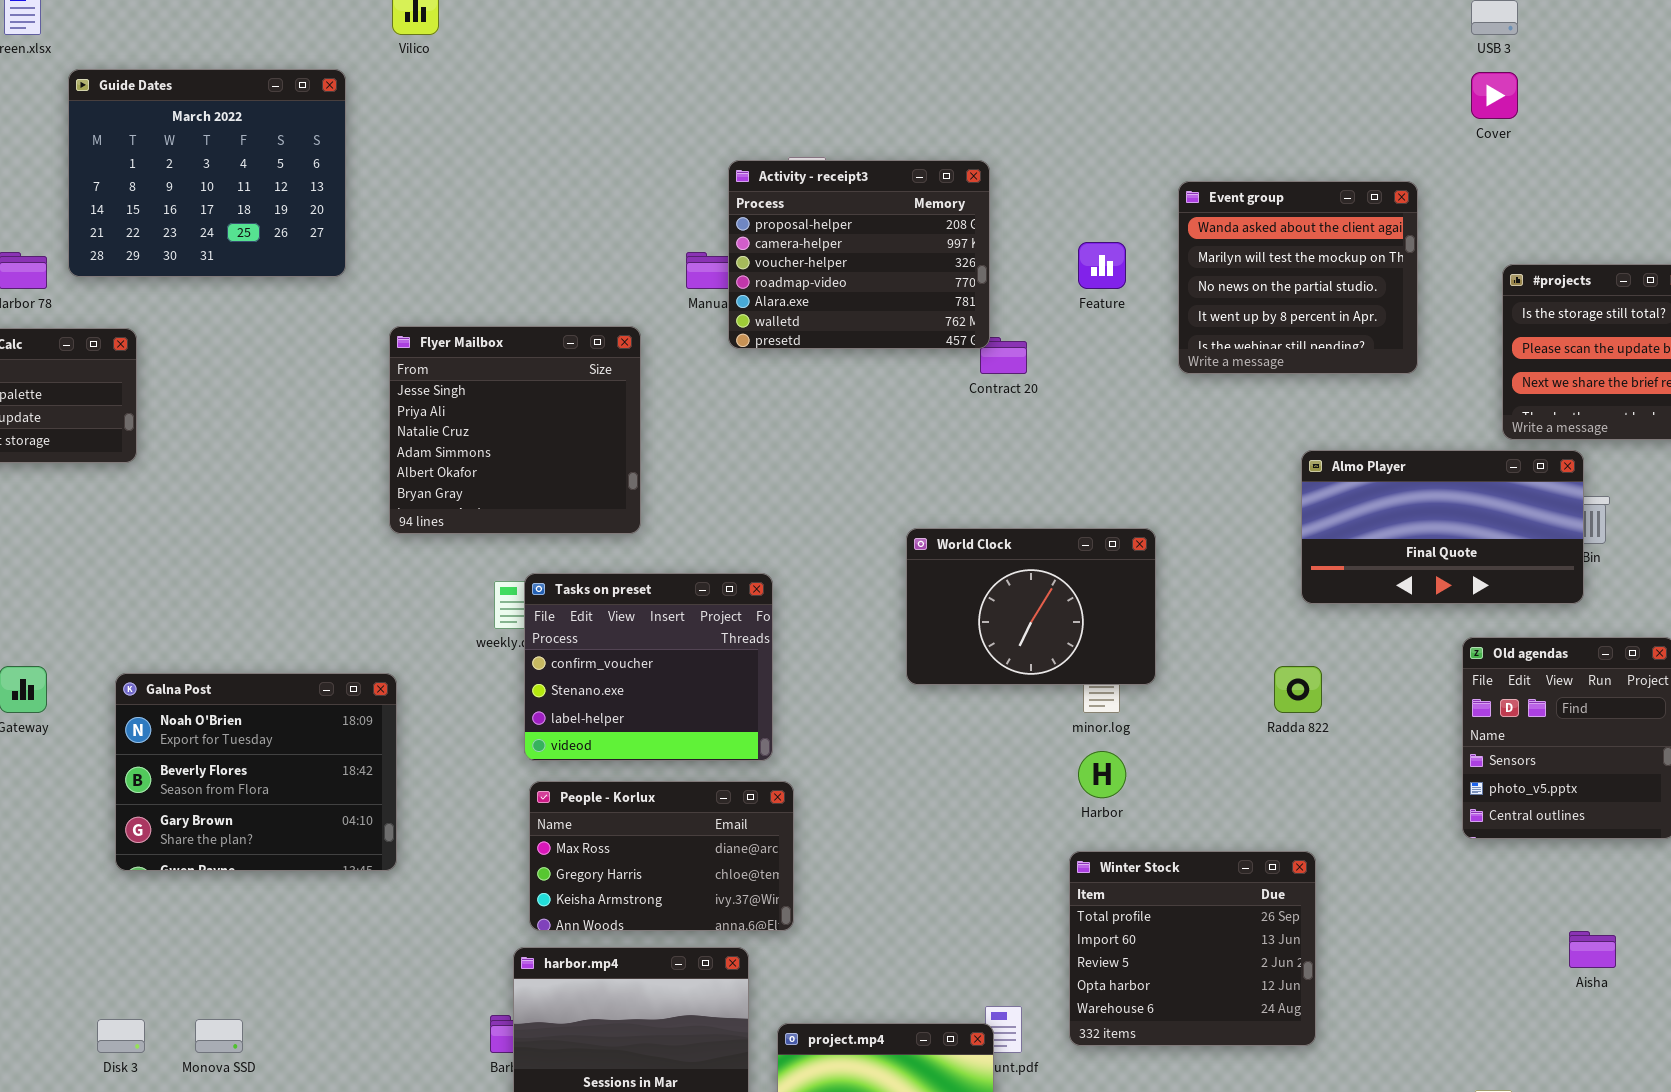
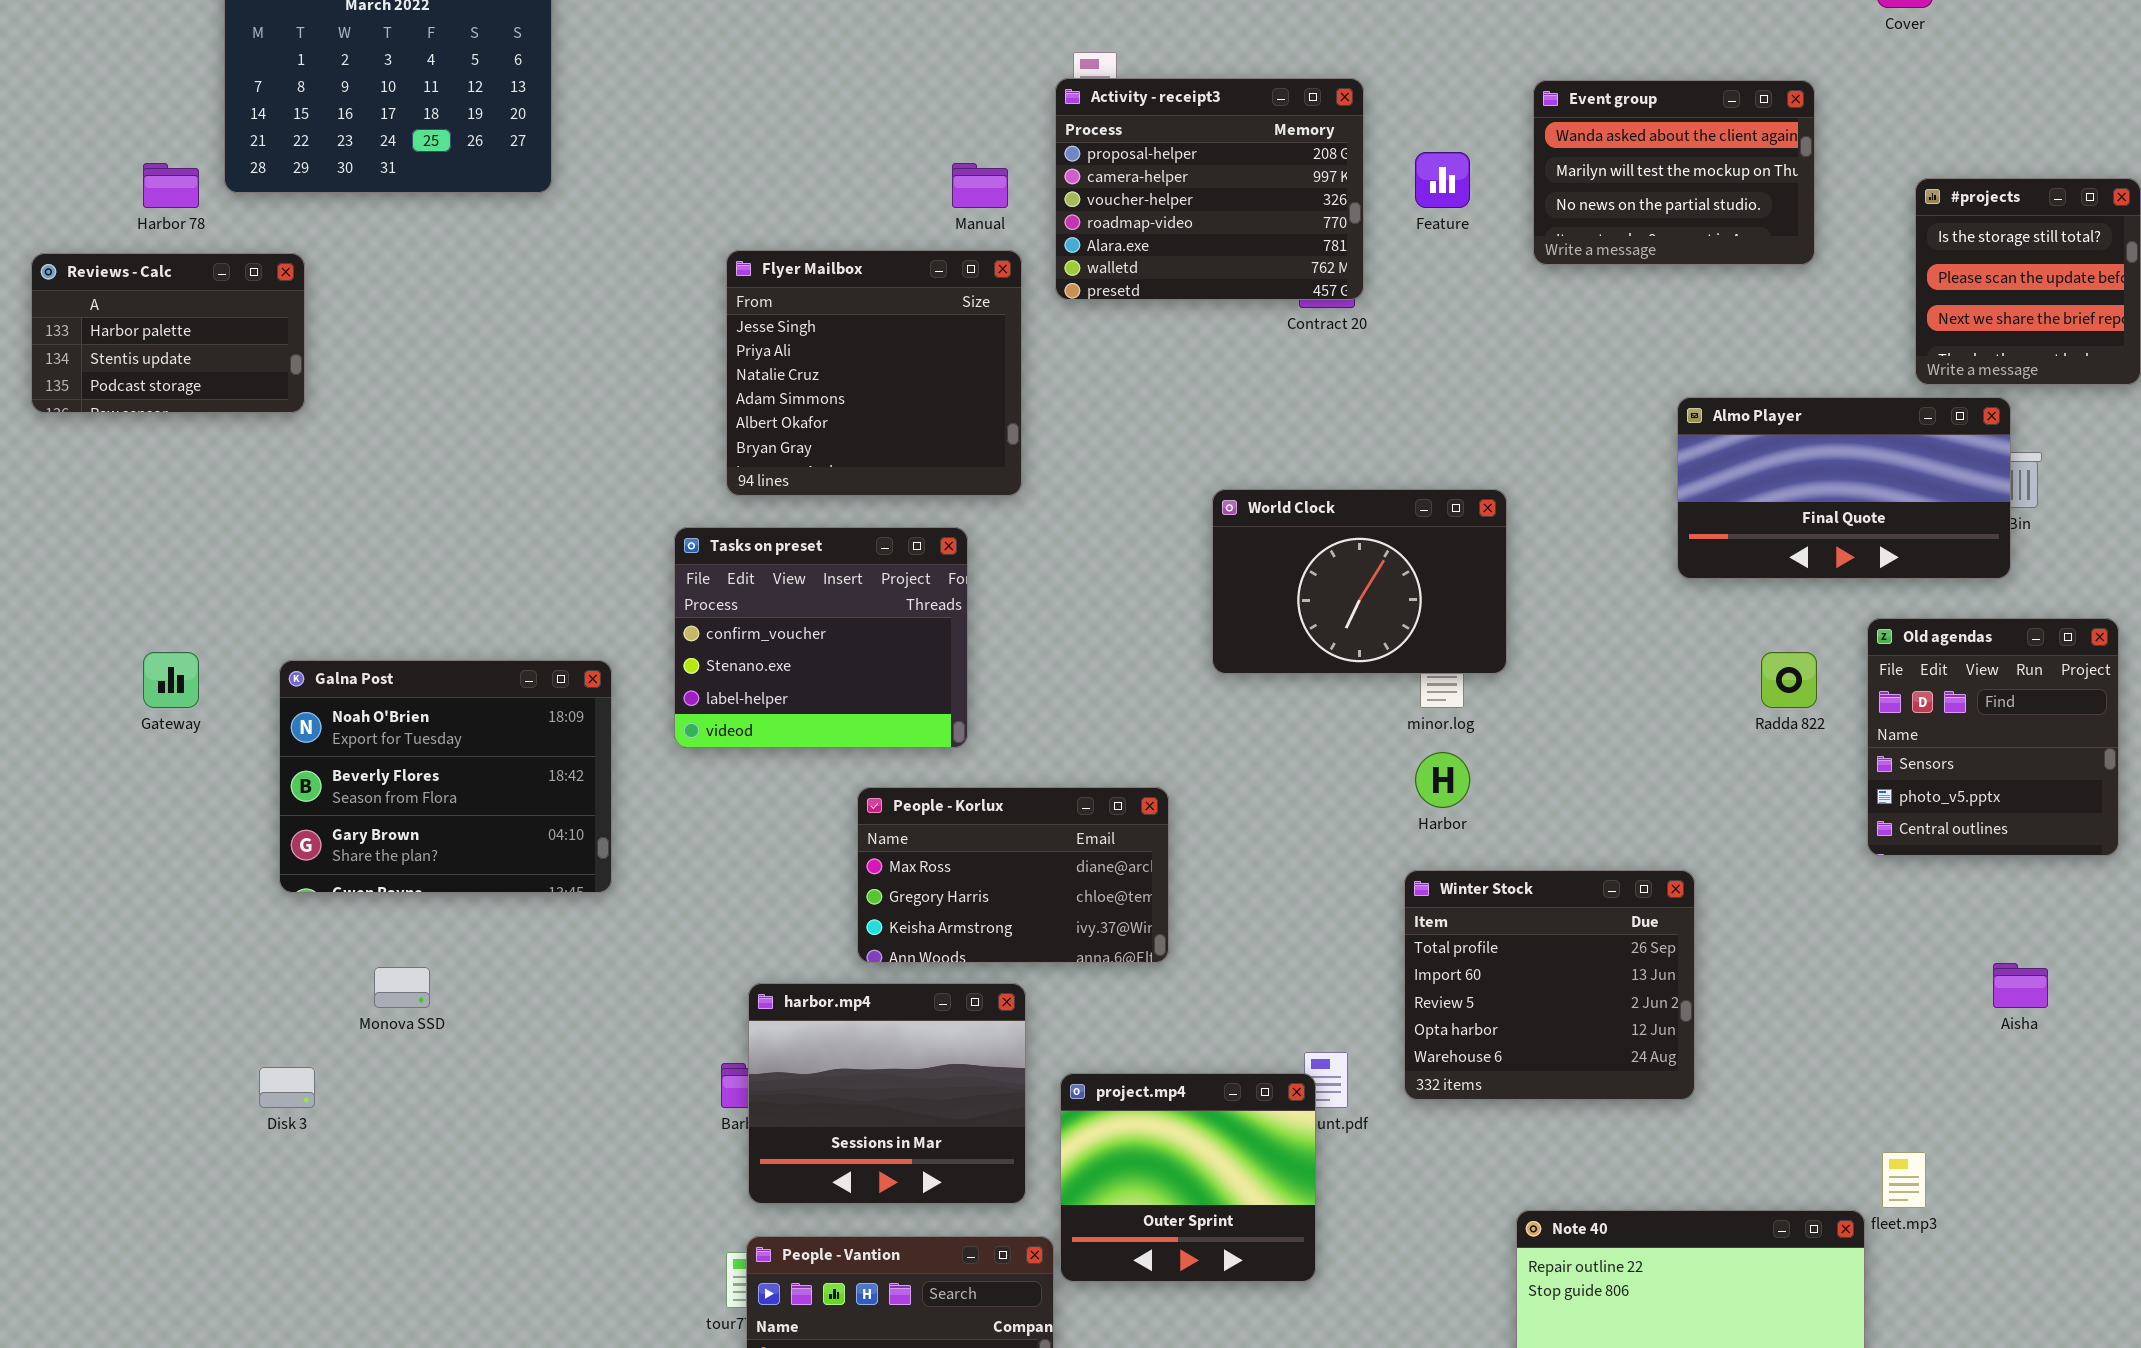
Activity - receipt3: [728,160,990,349] -> [1055,78,1364,300], moved
Event group: [1178,181,1418,374] -> [1533,80,1815,265], resized
Flyer Mailbox: [389,326,641,534] -> [726,250,1022,496], moved
Tasks on preset: [524,573,773,761] -> [674,527,968,748], moved
Radda 822: [1274,666,1322,713] -> [1761,652,1817,708], moved
People - Korlux: [529,781,794,931] -> [857,787,1169,963], moved
Monova SSD: [195,1019,243,1053] -> [374,967,430,1008], moved

